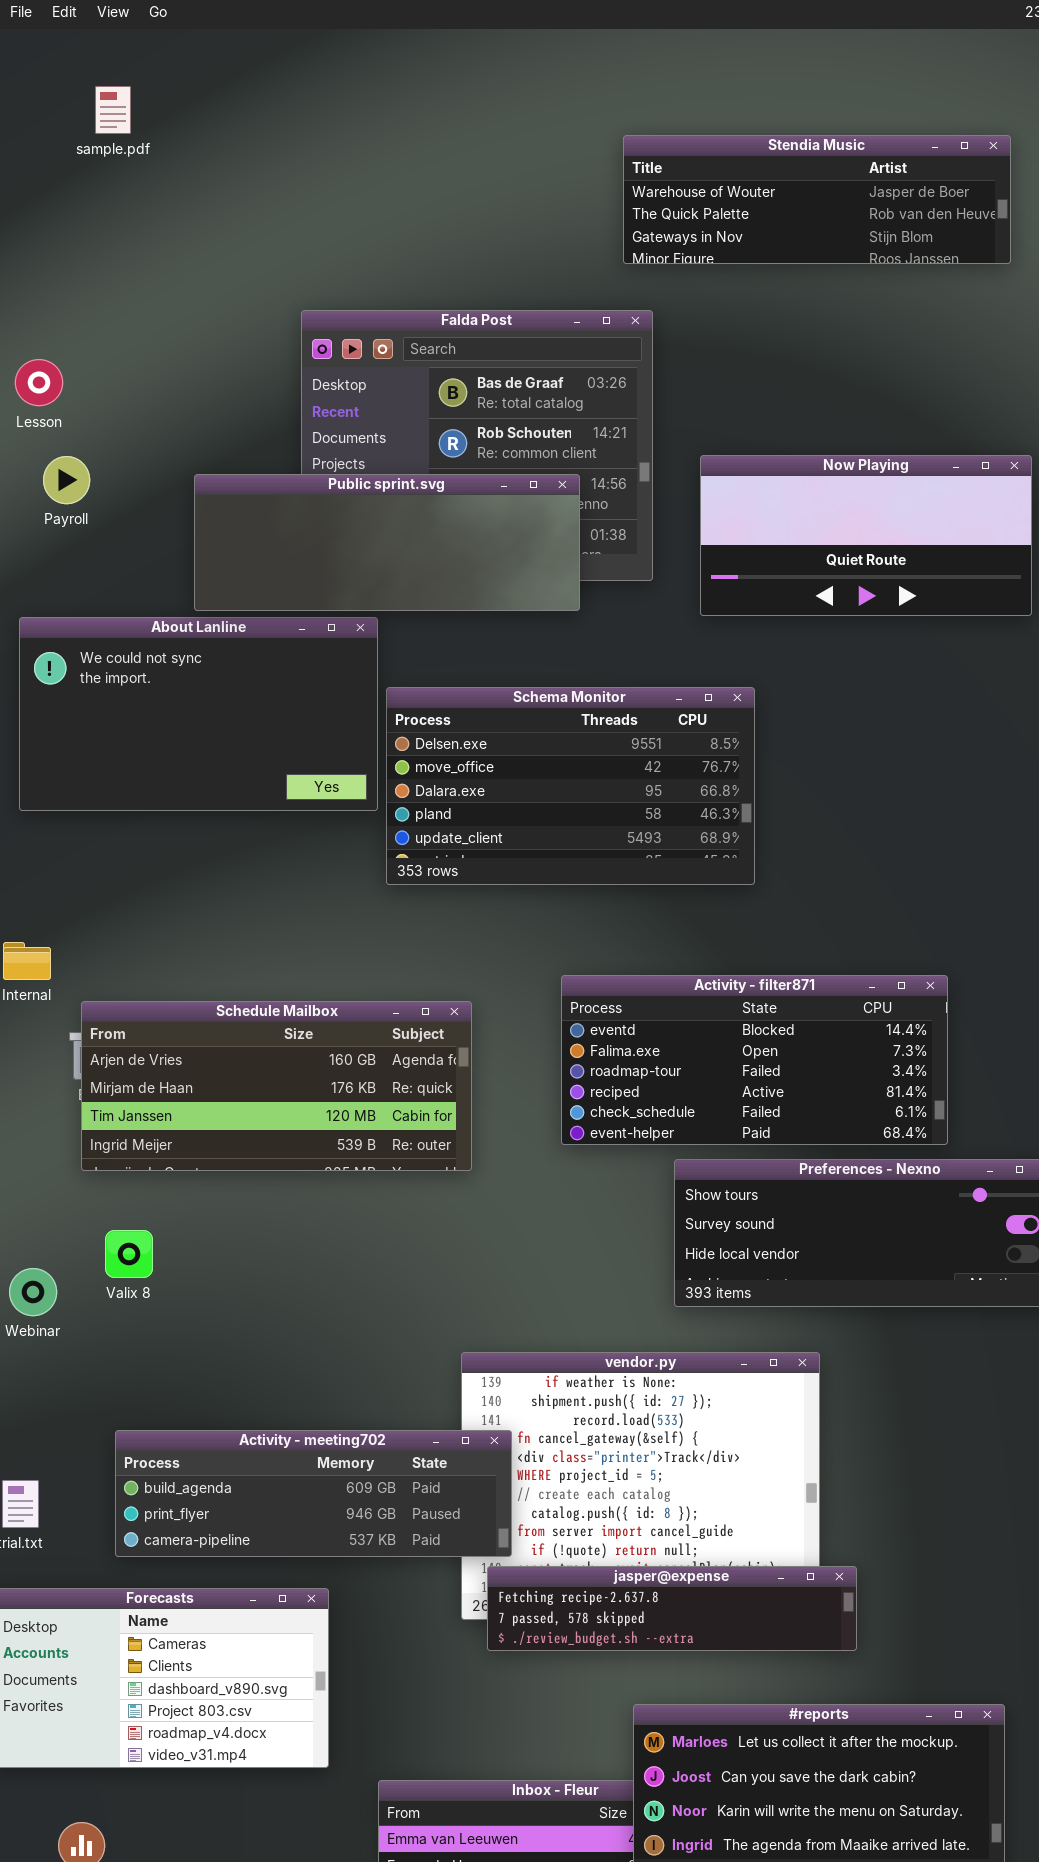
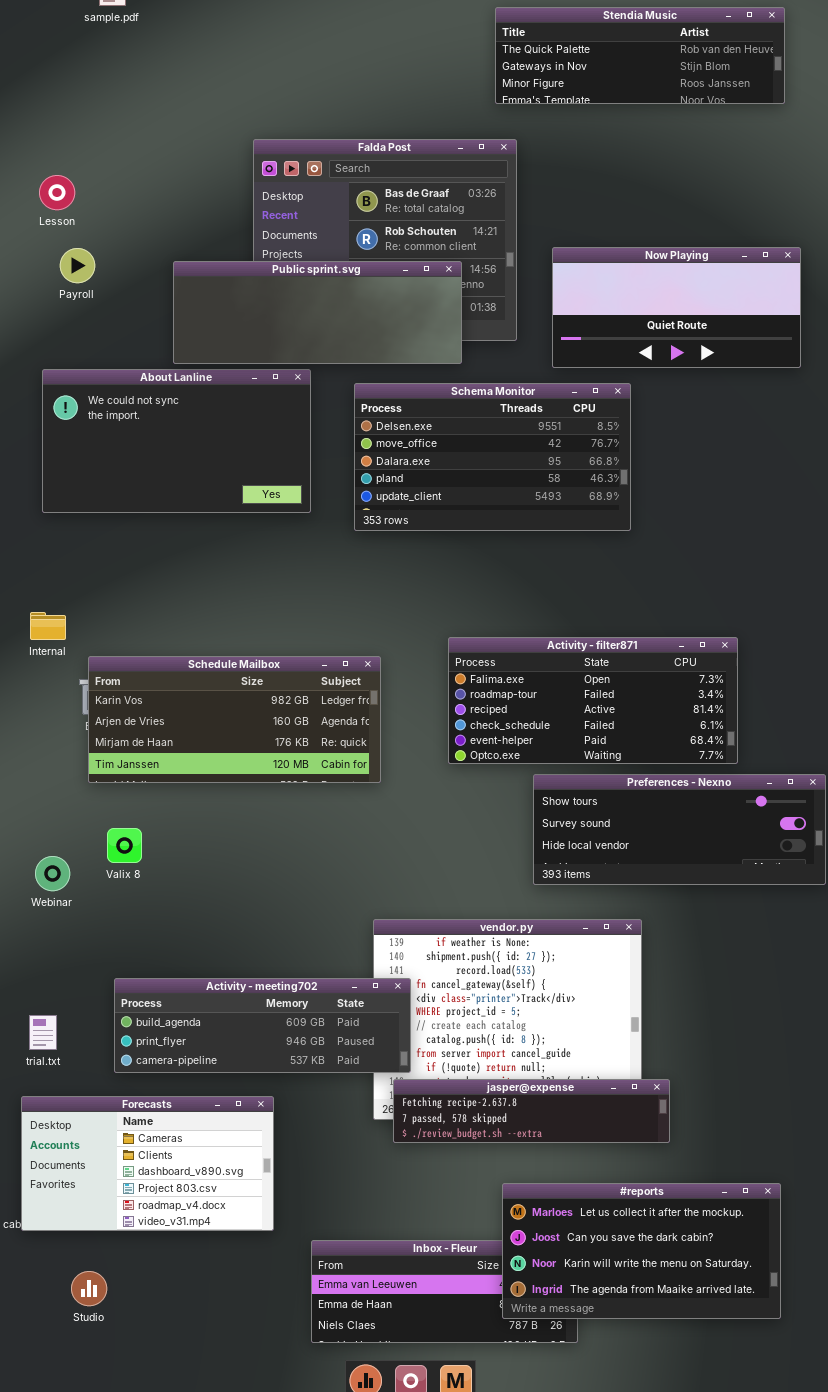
Stendia Music: [623,135,1011,264] -> [495,7,785,104], scrolled down 1 row
Schema Monitor: [386,687,755,885] -> [354,383,631,531], moved
Activity - filter871: [561,975,948,1145] -> [448,637,738,764], scrolled down 1 row
Schedule Mailbox: [81,1001,472,1171] -> [88,656,381,783], scrolled up 1 row

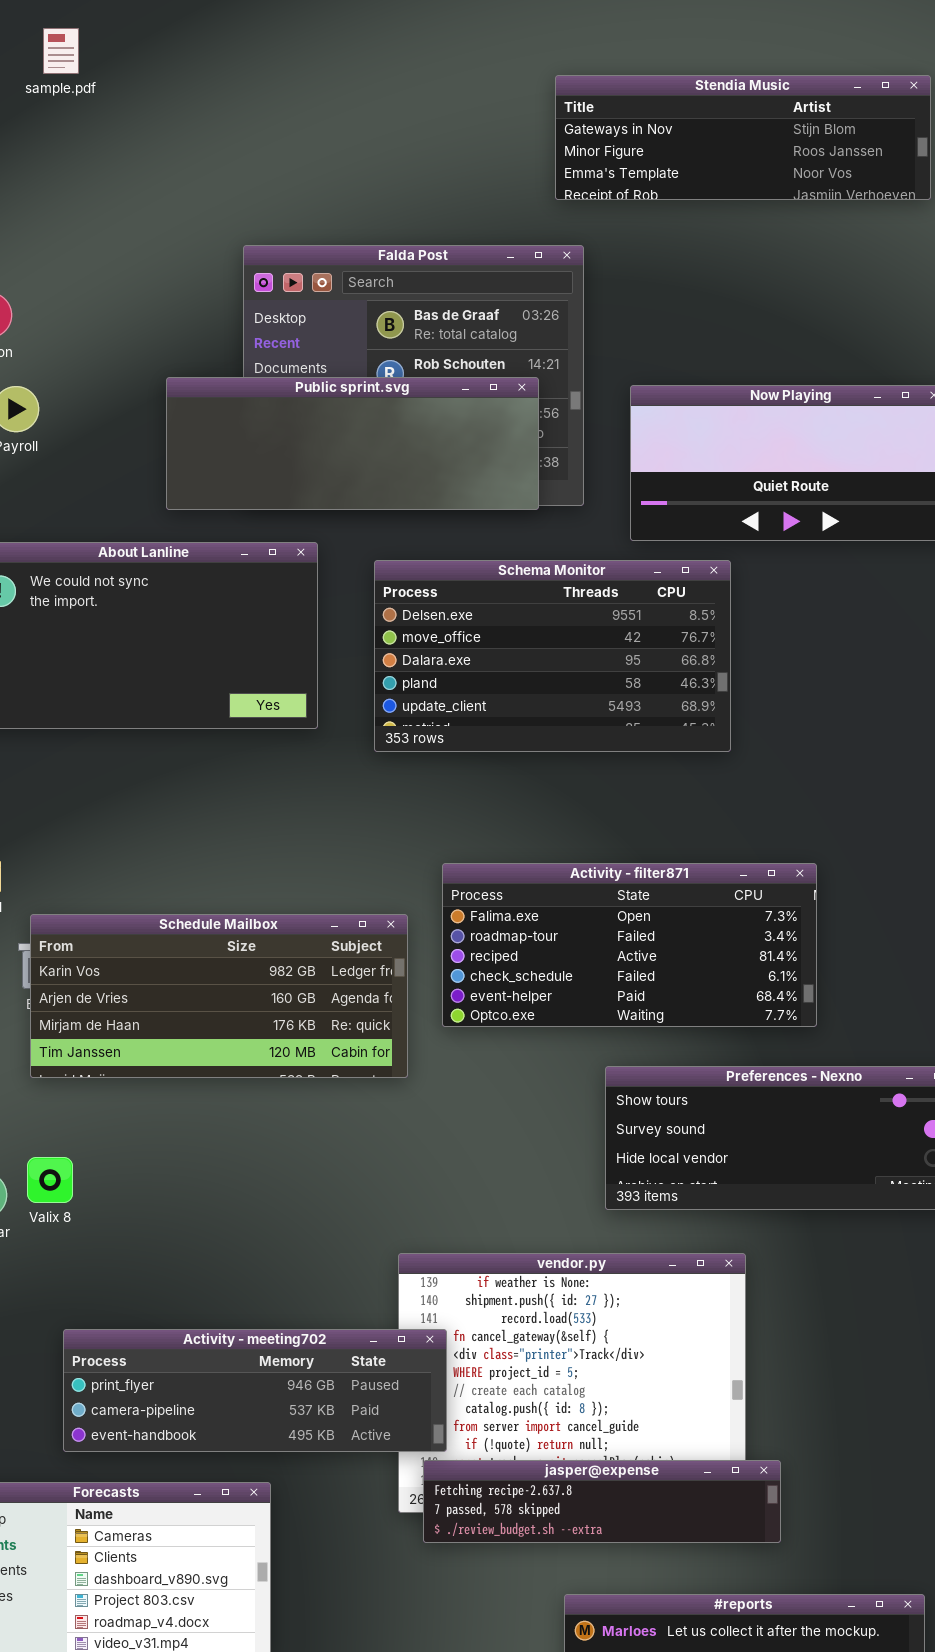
Stendia Music: [495,7,785,104] -> [555,75,931,200], scrolled down 1 row
Public sprint.svg: [173,261,462,364] -> [166,377,539,510], moved
Activity - filter871: [448,637,738,764] -> [442,863,817,1027], moved
Valix 8: [107,828,142,863] -> [27,1157,73,1203], moved
Activity - meeting702: [114,978,411,1073] -> [63,1329,447,1452], scrolled down 1 row

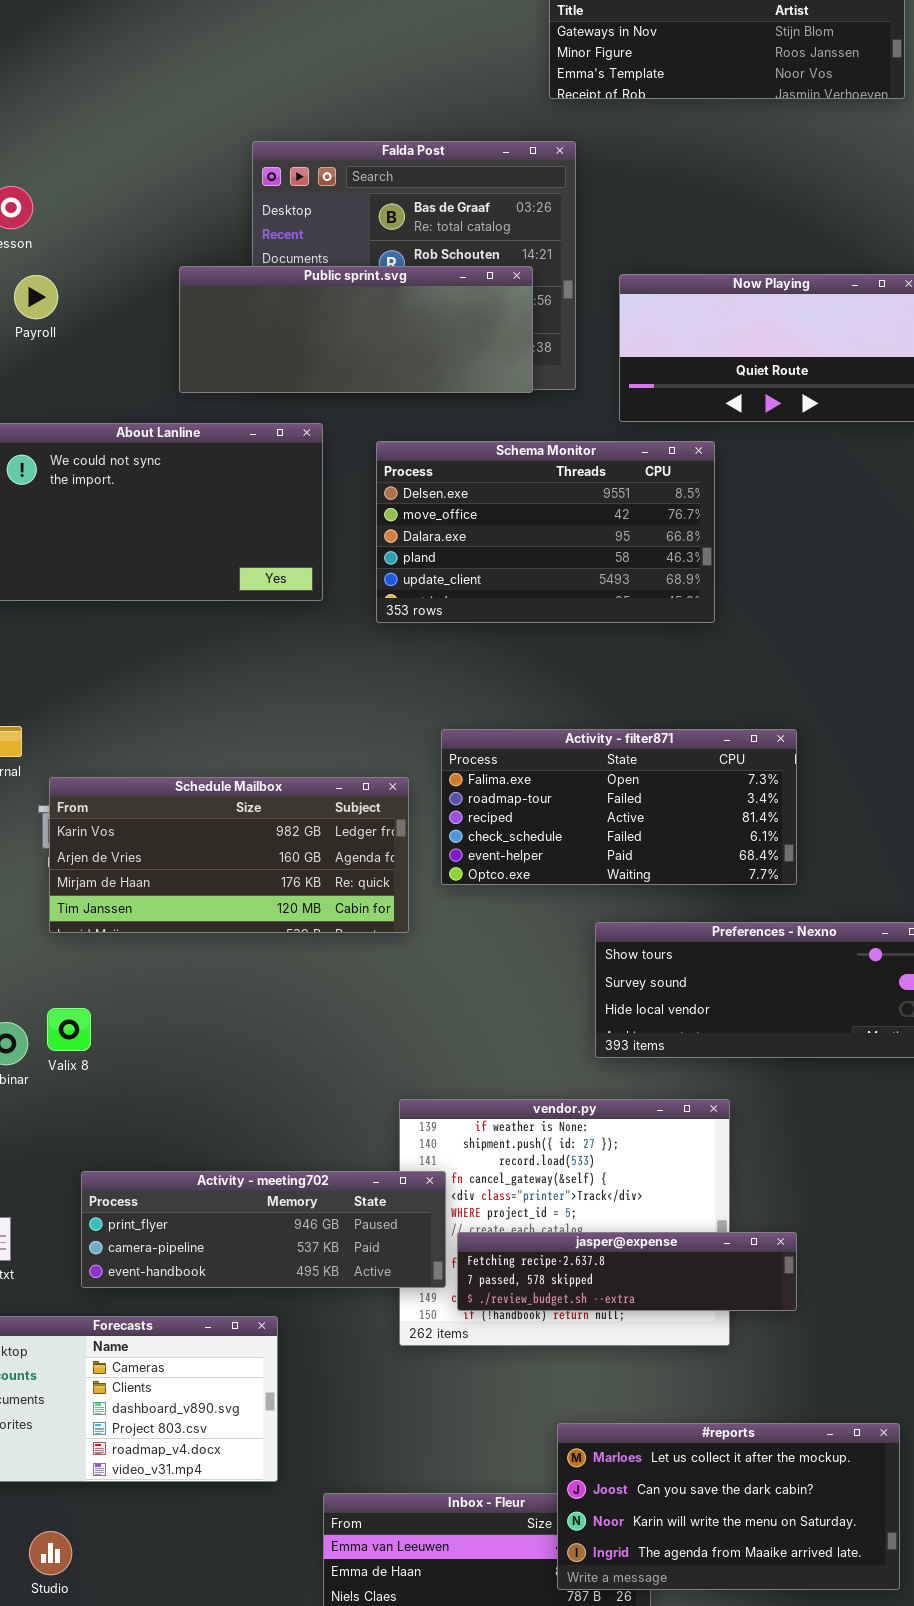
jasper@expense: [423,1460,781,1543] -> [457,1232,797,1311], moved

